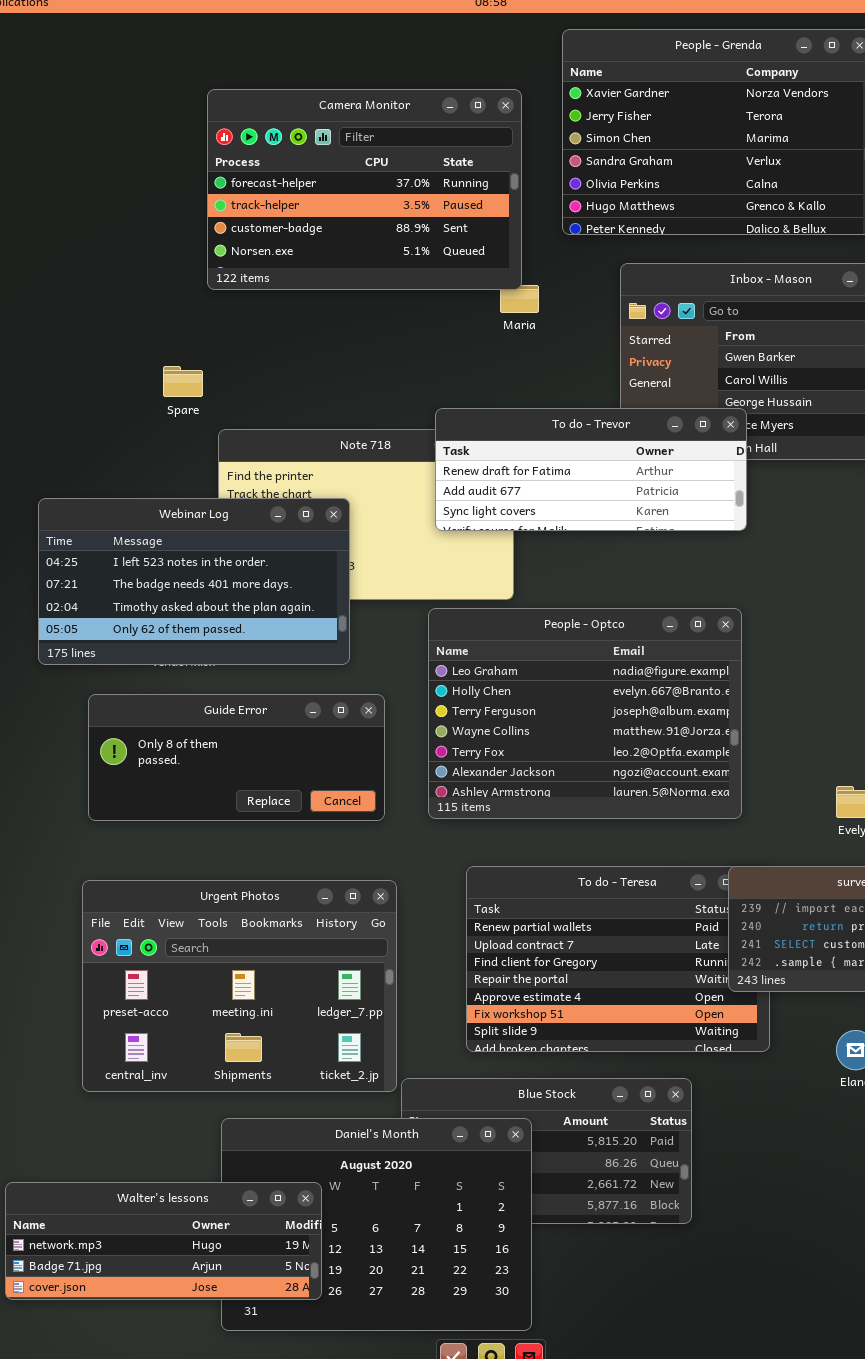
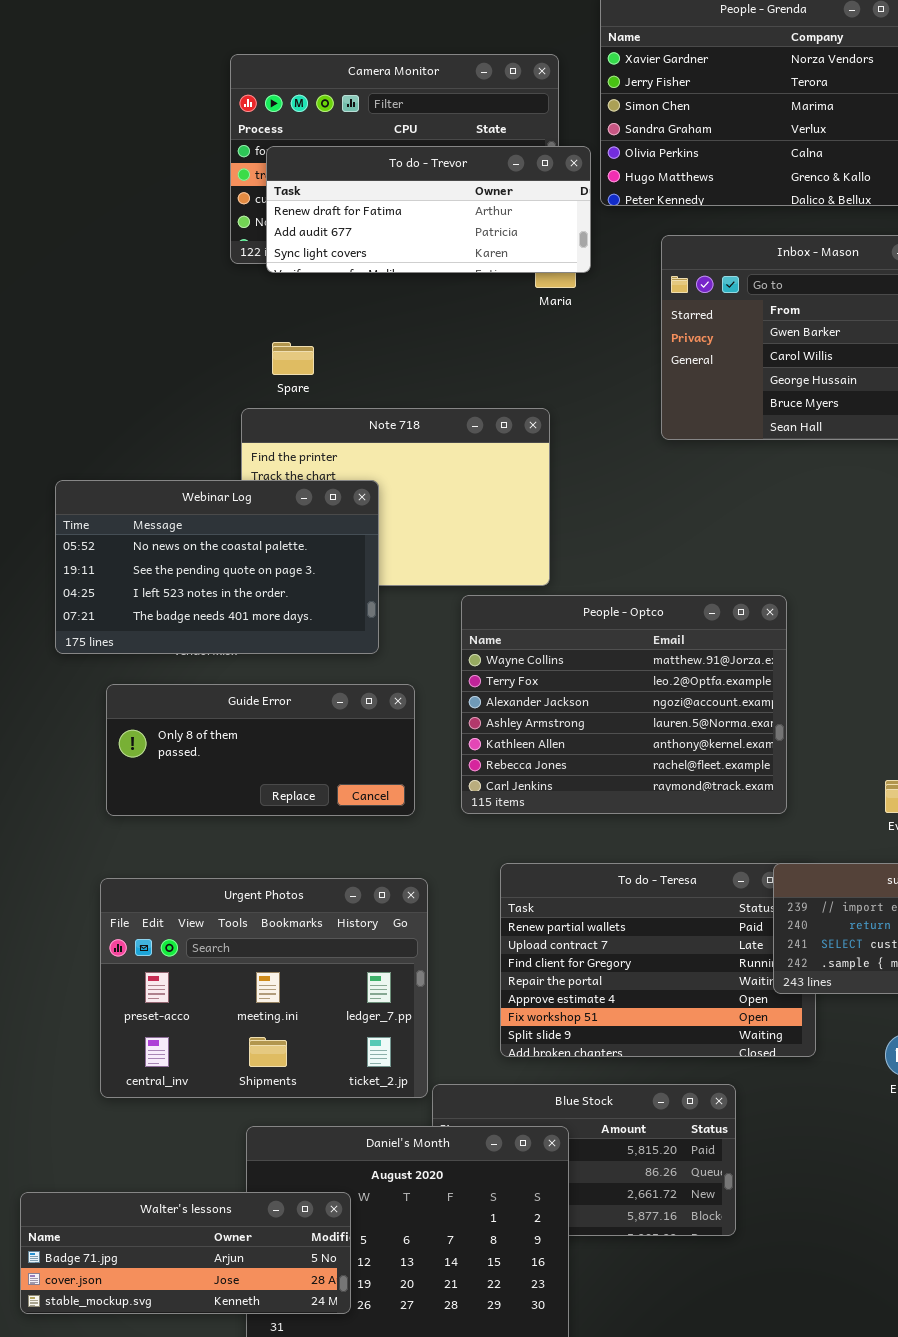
Spare: [163,366,203,397] -> [272,342,314,375], moved
To do - Trevor: [435,408,747,531] -> [266,146,591,273], moved
Webinar Log: [38,498,350,665] -> [55,480,379,654], scrolled up 2 rows
People - Optco: [428,608,742,819] -> [461,595,787,814], scrolled down 3 rows
Walter's lessons: [5,1182,322,1300] -> [20,1192,351,1314], scrolled down 1 row

